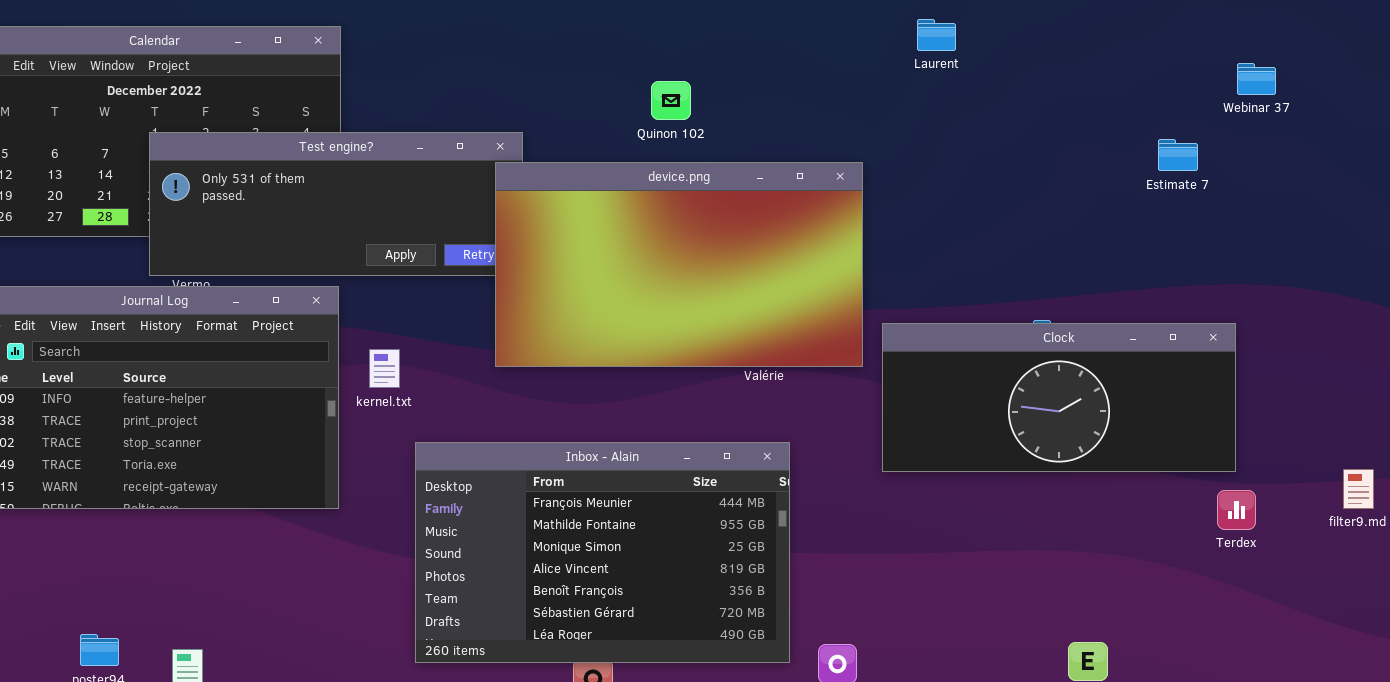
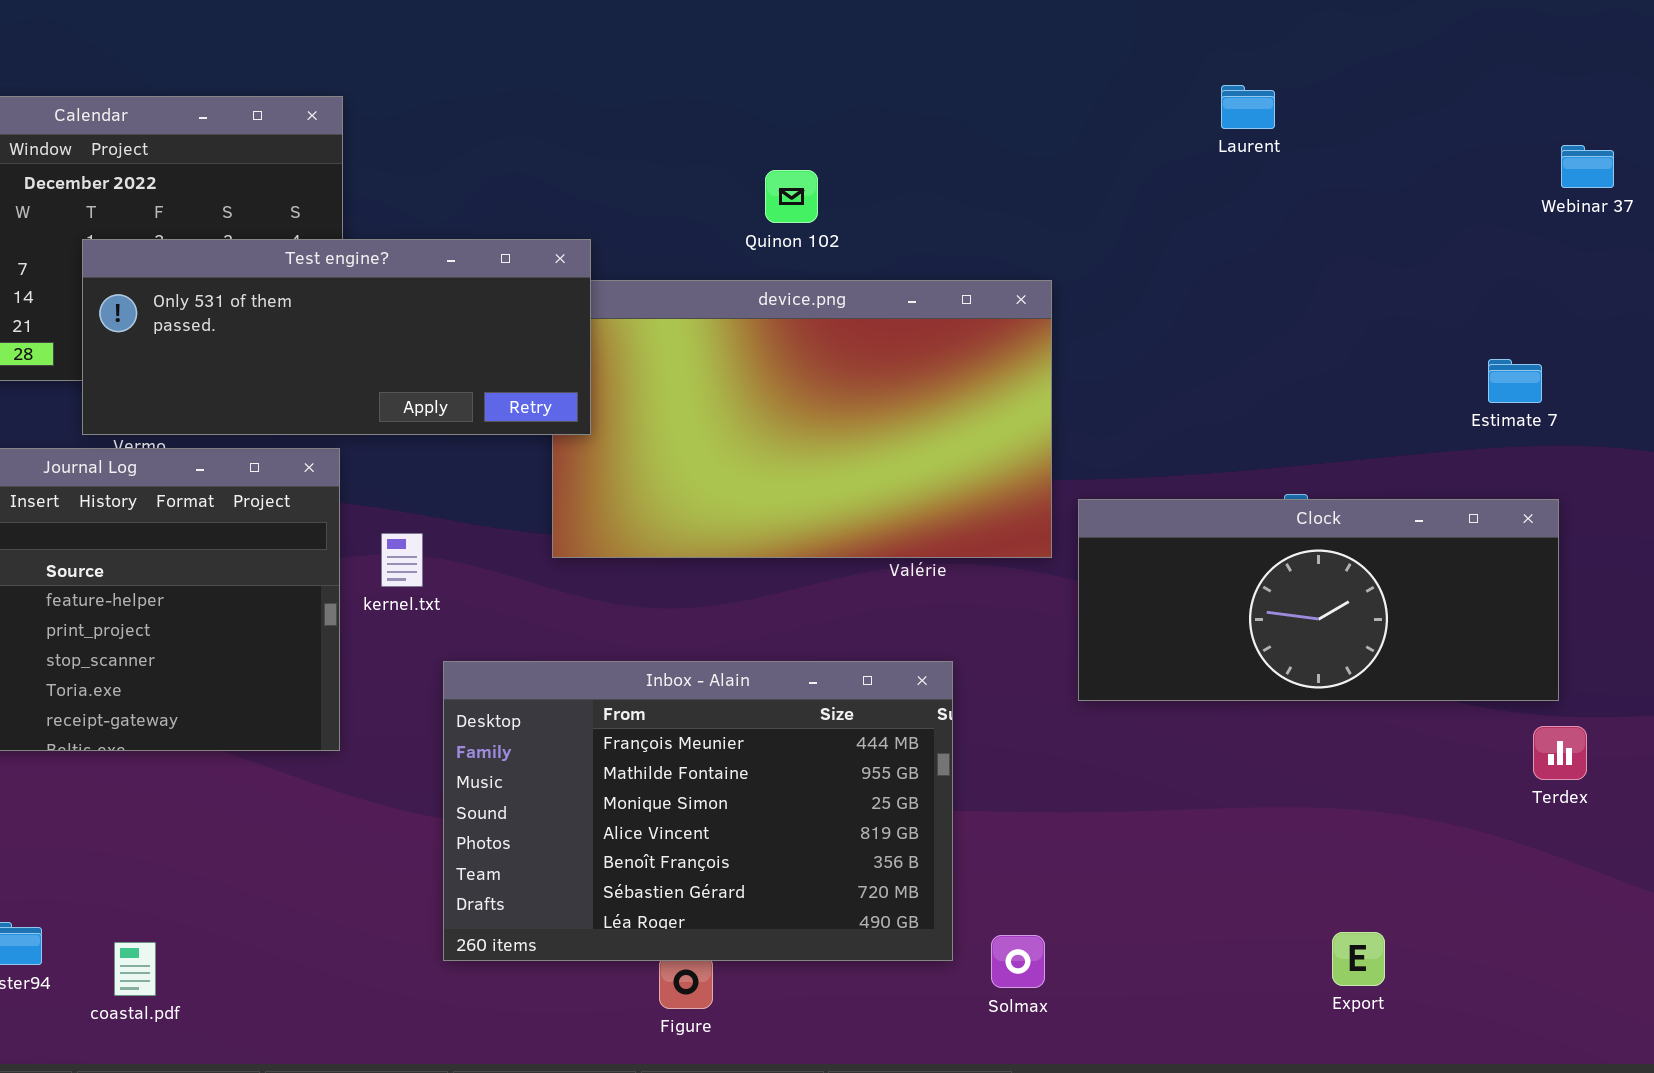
Laurent: [917,19,956,51] -> [1221,85,1275,129], moved
Test engine?: [149,132,523,276] -> [82,239,591,435], raised
Estimate 7: [1158,139,1198,171] -> [1488,359,1542,403], moved

